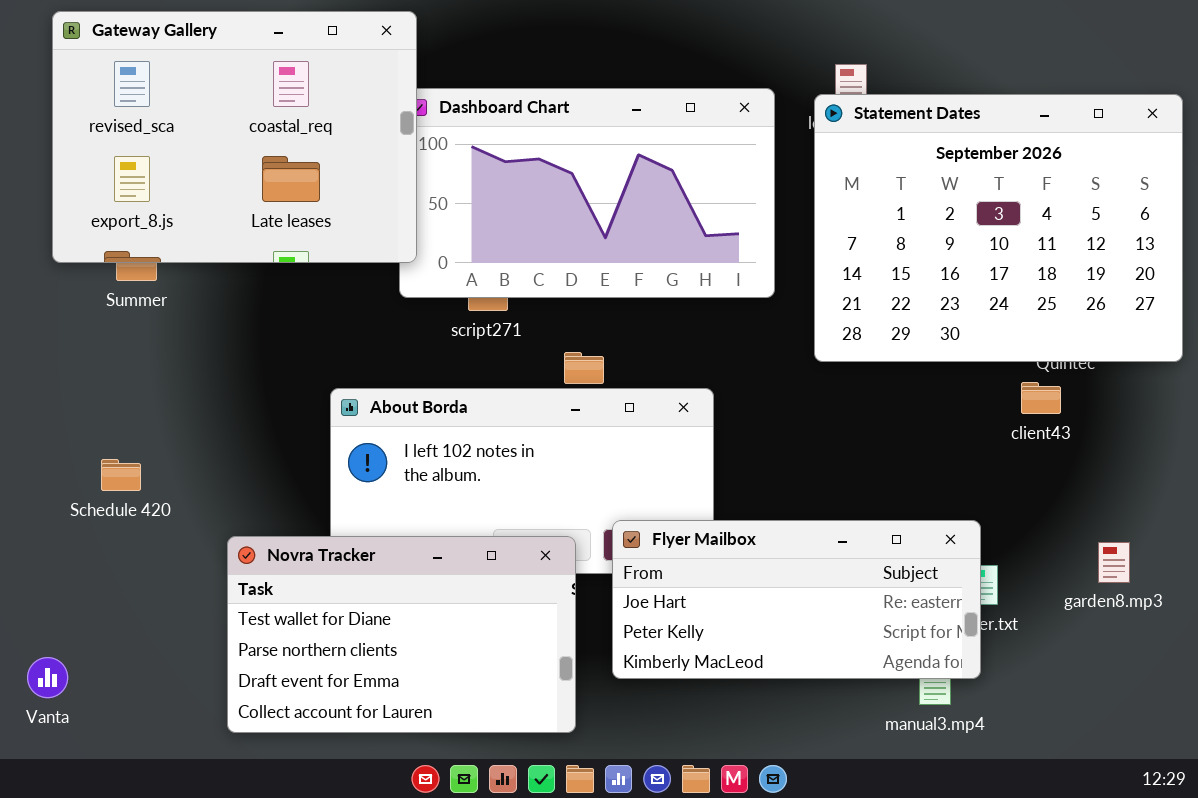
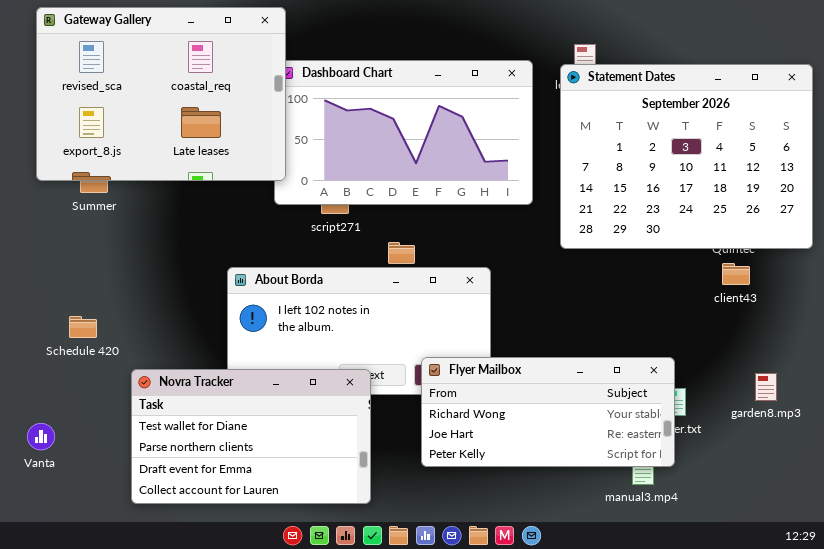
client43: [1021,382,1061,414] -> [722,263,750,285], moved
Flyer Mailbox: [612,520,981,679] -> [421,357,675,467], scrolled up 1 row
Novra Tracker: [227,536,576,733] -> [131,369,371,504], moved
Vanta: [27,657,68,698] -> [27,423,55,450], moved

